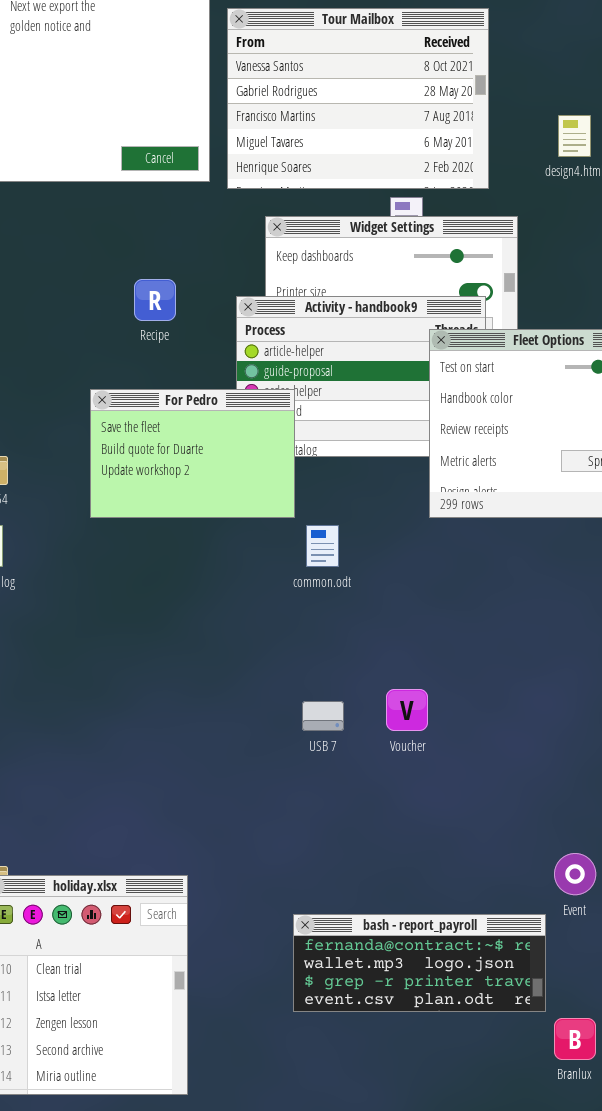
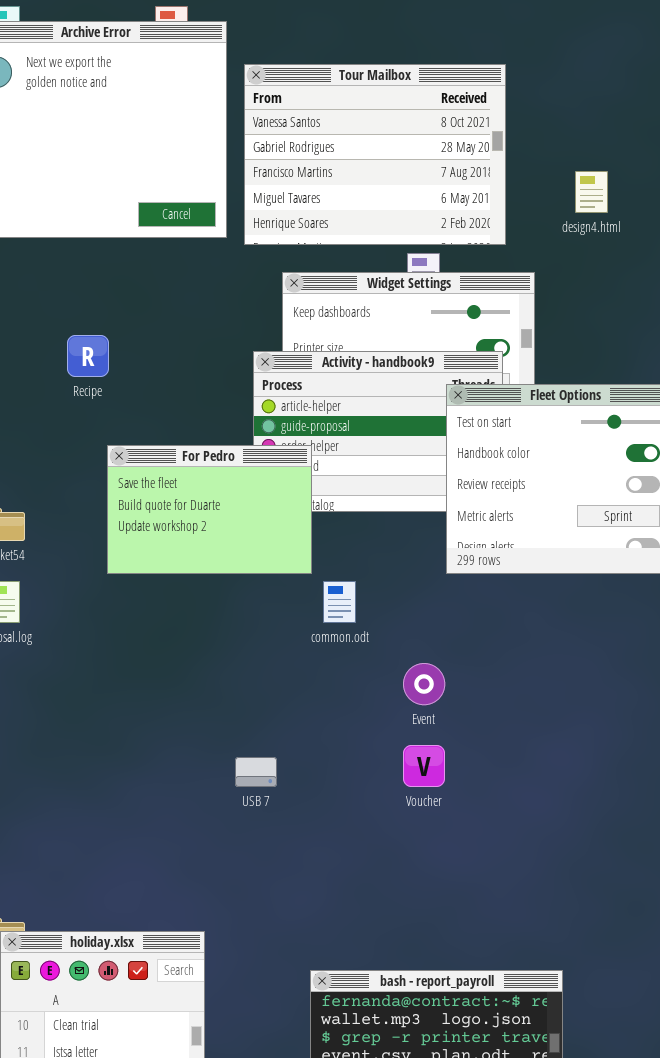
Recipe: [134,279,176,321] -> [67,335,109,377], moved
USB 7: [302,701,344,731] -> [235,757,277,787], moved
Event: [554,853,596,895] -> [403,663,445,705], moved

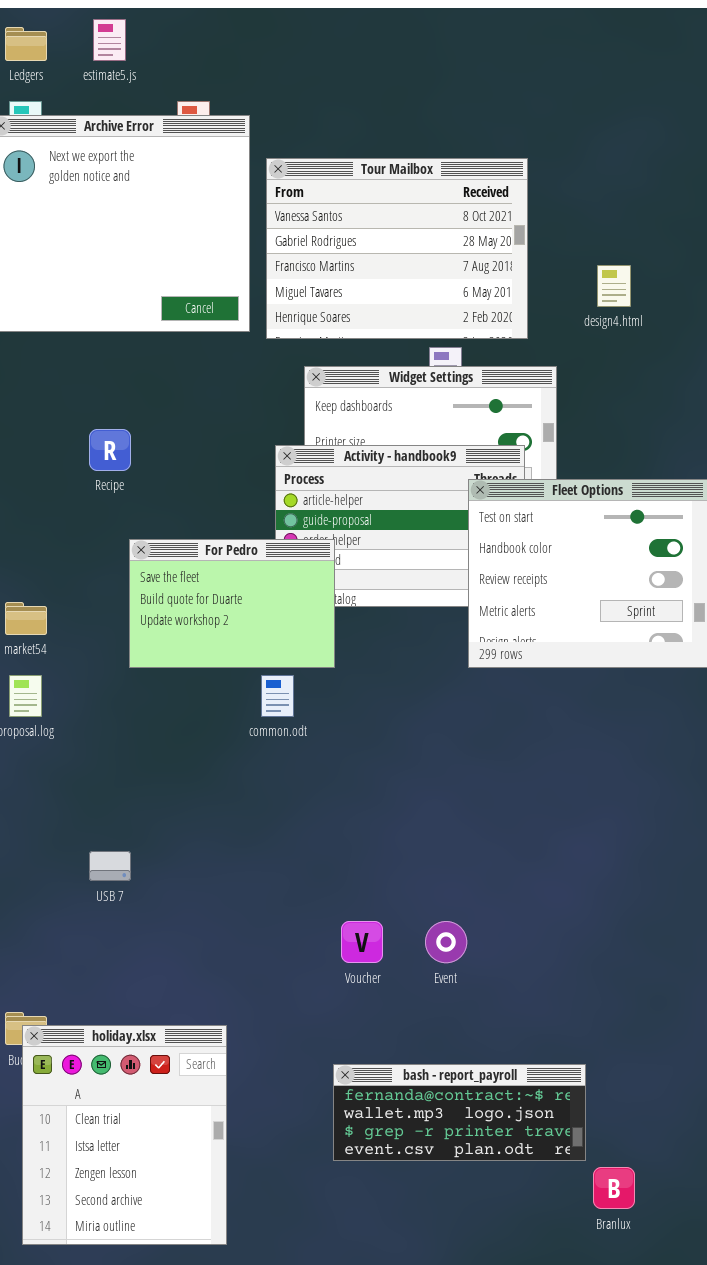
common.odt: [323,581,356,623] -> [261,675,294,717], moved
Event: [403,663,445,705] -> [425,921,467,963], moved
Voucher: [403,745,445,787] -> [341,921,383,963], moved
USB 7: [235,757,277,787] -> [89,851,131,881], moved

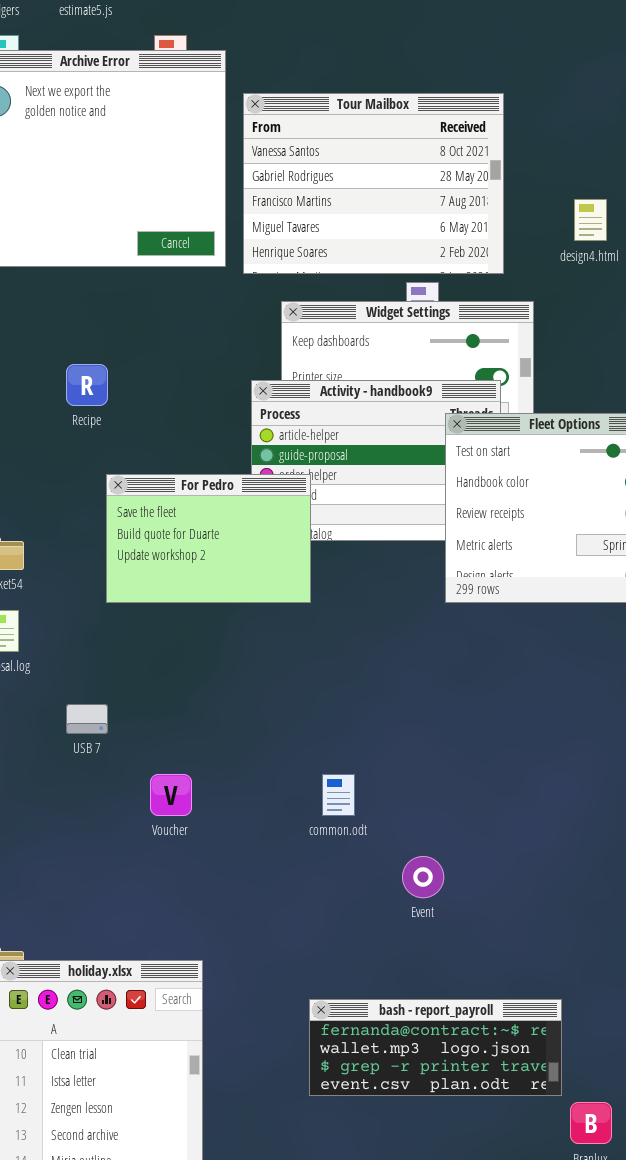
common.odt: [261,675,294,717] -> [322,774,355,816], moved
USB 7: [89,851,131,881] -> [66,704,108,734], moved
Voucher: [341,921,383,963] -> [150,774,192,816], moved

